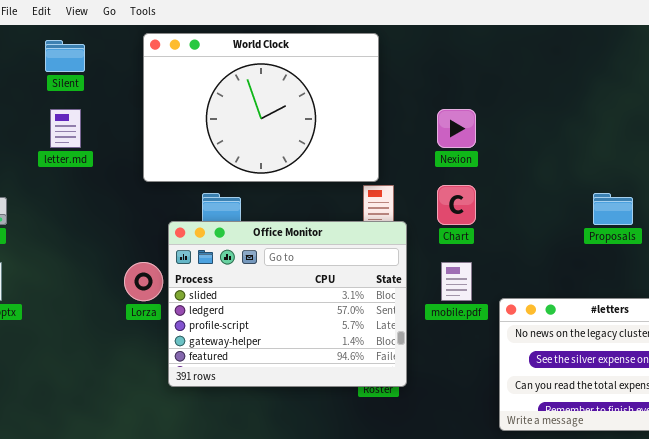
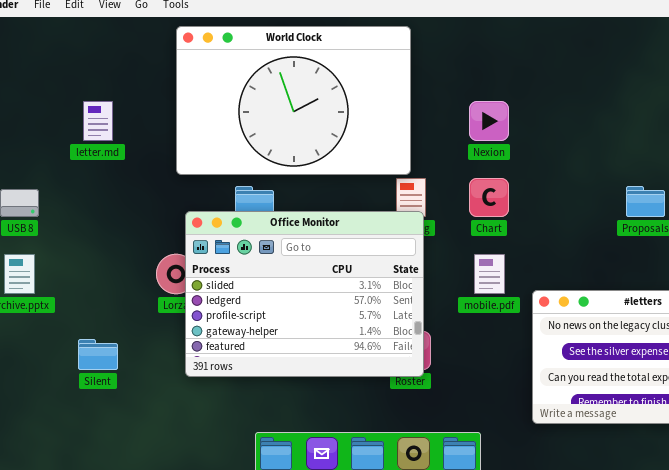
Silent: [45,40,85,72] -> [78,339,118,370], moved
Office Monitor: [168,221,407,387] -> [185,211,424,377], moved

